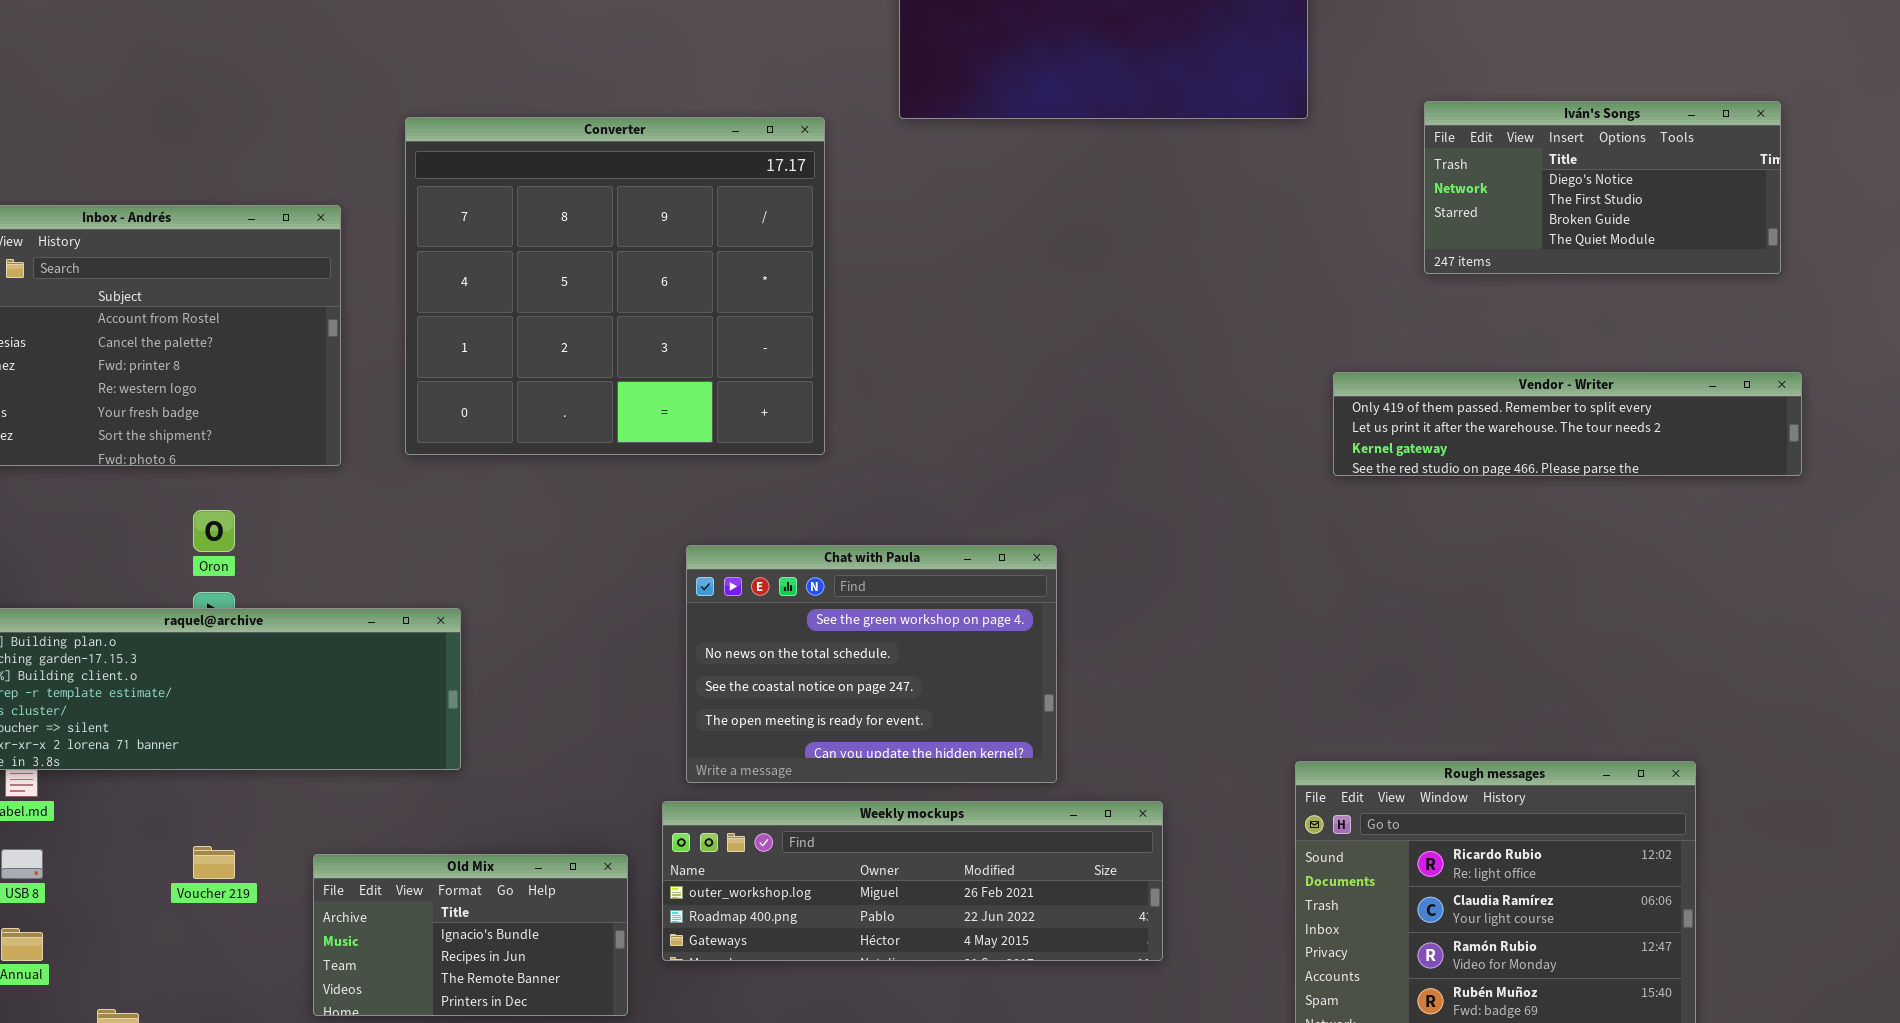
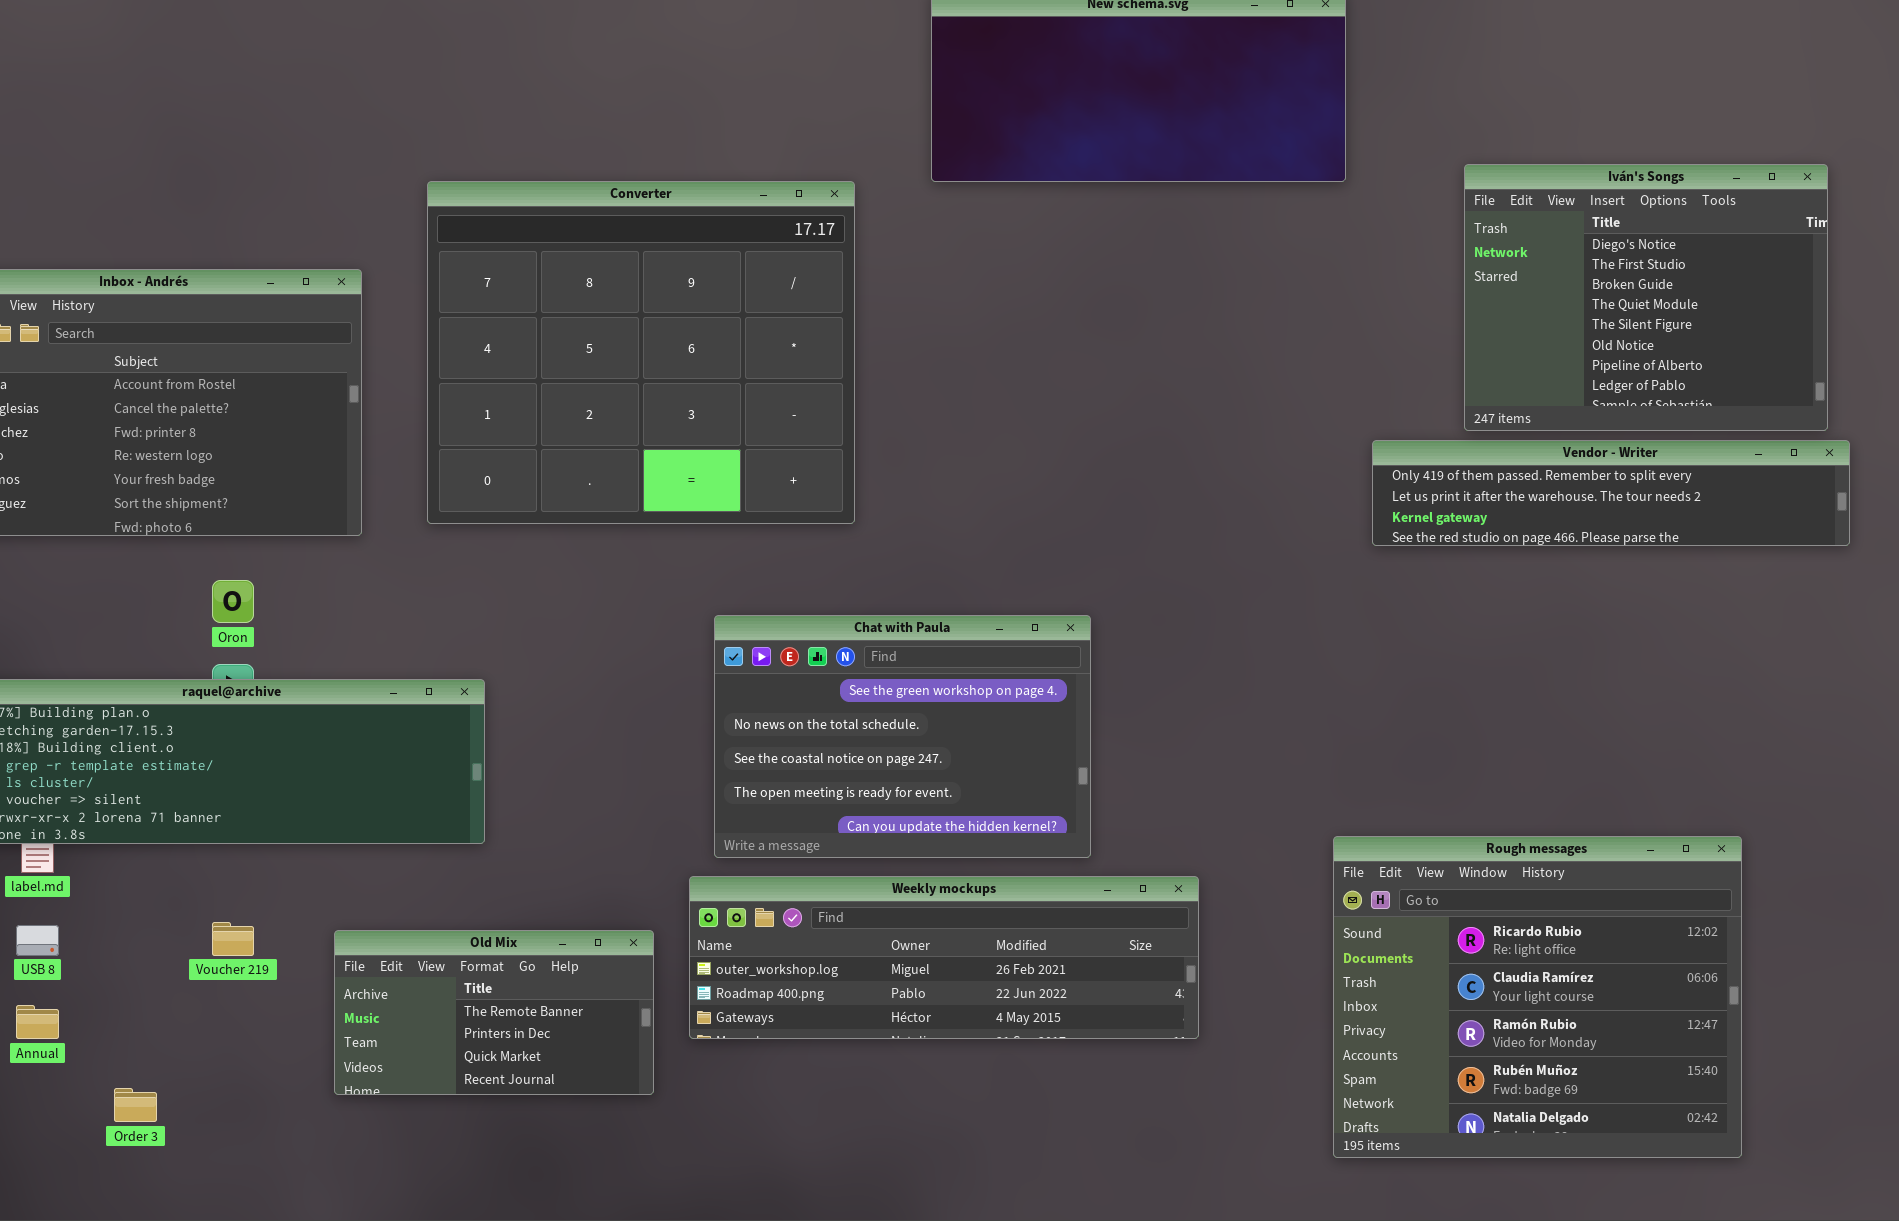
Iván's Songs: [1424,101,1781,274] -> [1464,164,1828,431], resized
Old Mix: [313,854,628,1016] -> [334,930,654,1095], scrolled down 2 rows

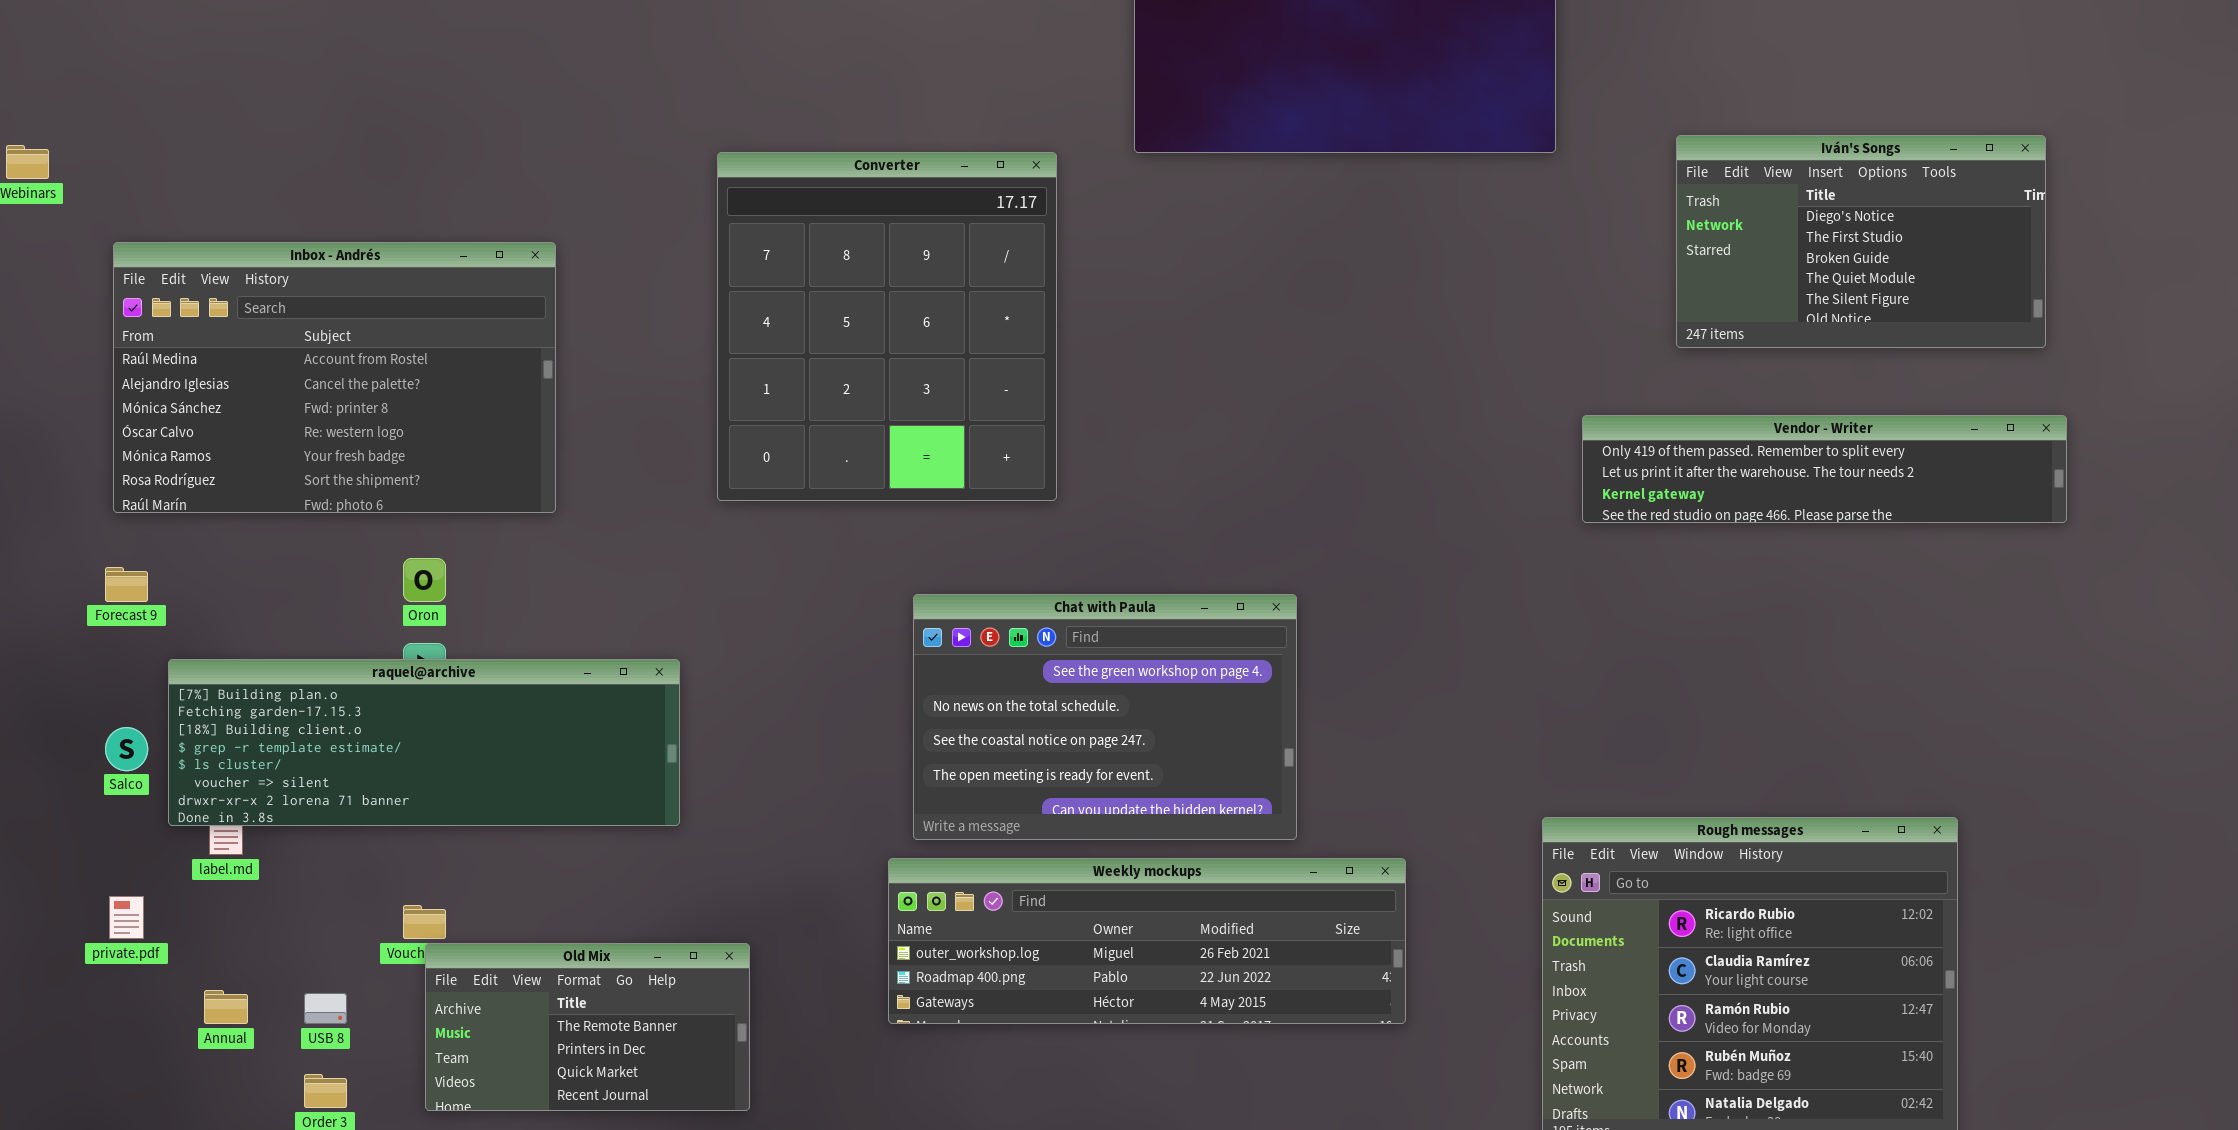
Iván's Songs: [1464,164,1828,431] -> [1676,135,2046,348], resized
Converter: [427,181,855,524] -> [717,152,1057,501], resized
USB 8: [16,925,59,956] -> [304,993,347,1024], moved
Old Mix: [334,930,654,1095] -> [425,943,750,1111], moved

